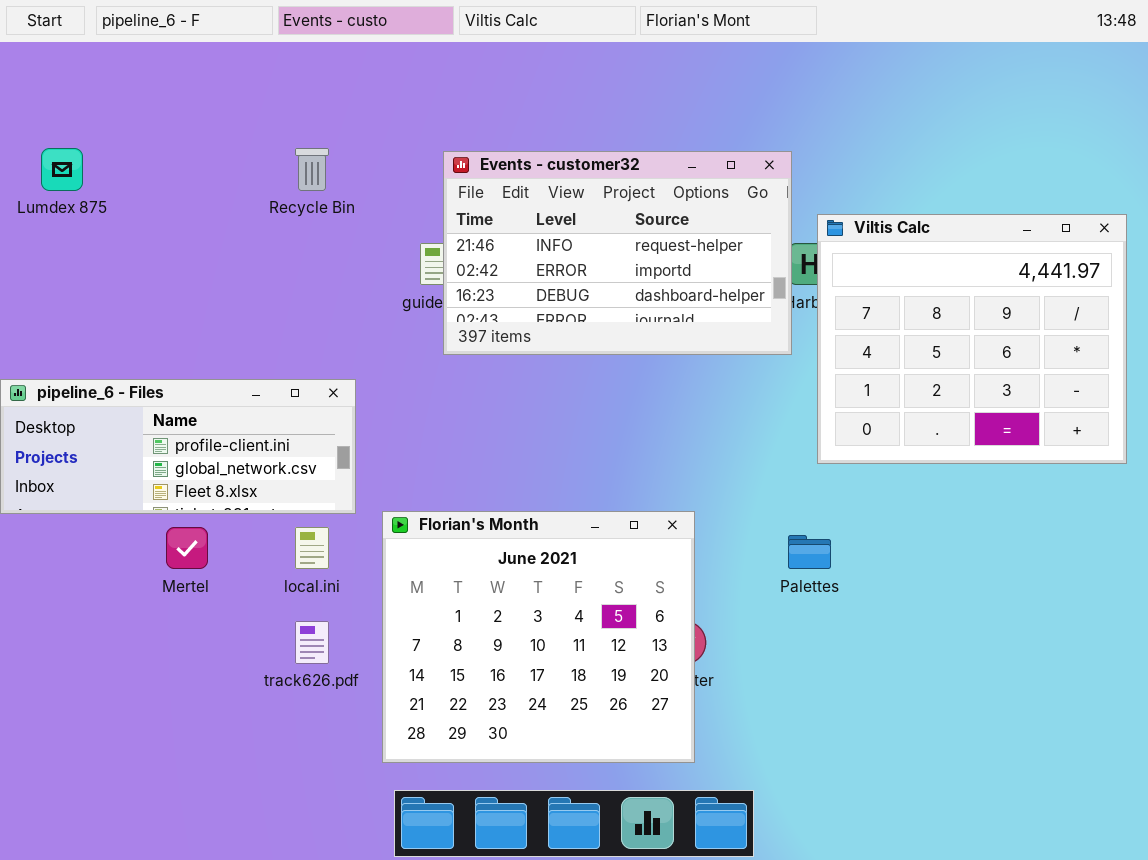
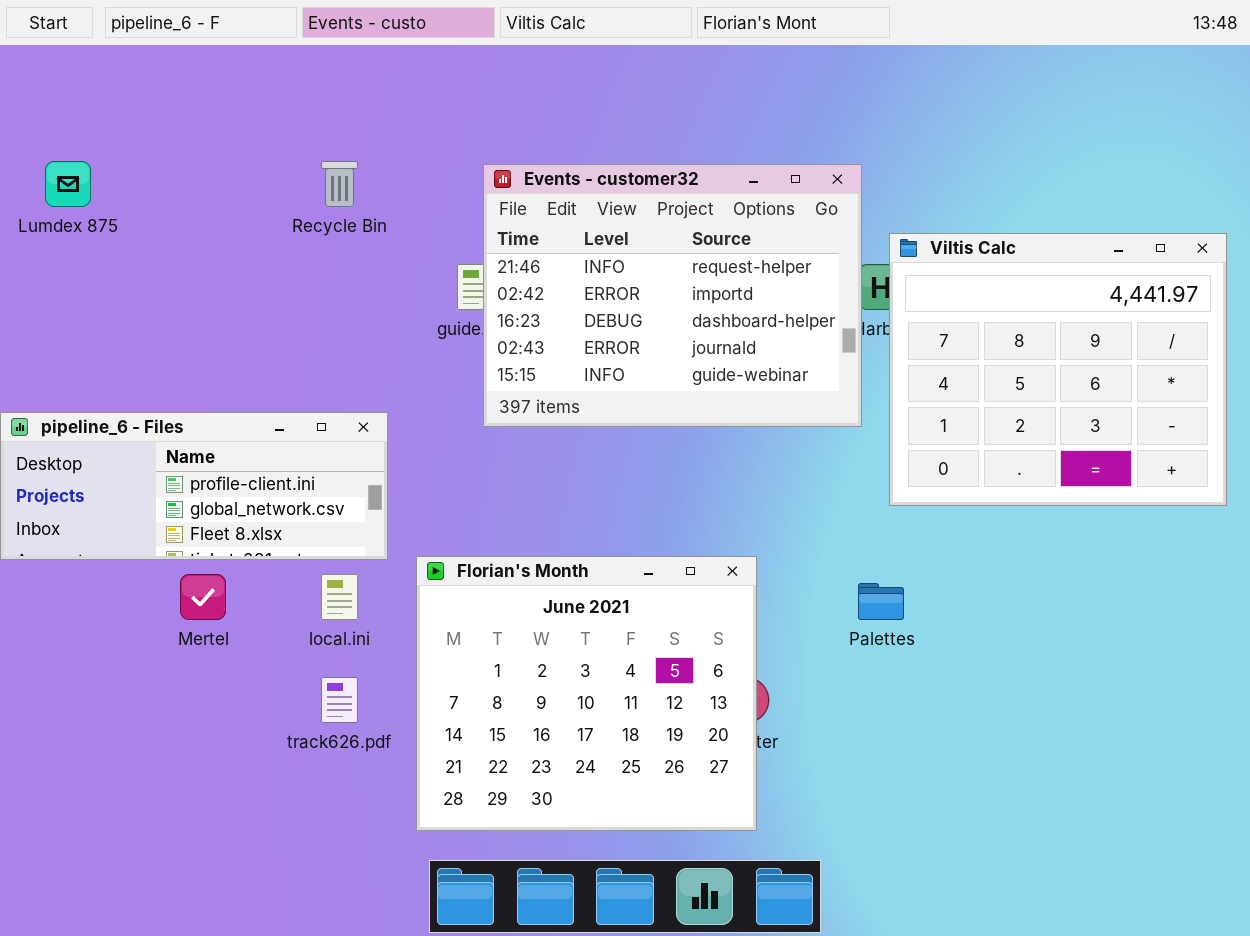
Events - customer32: [443,151,792,355] -> [483,164,862,427], resized

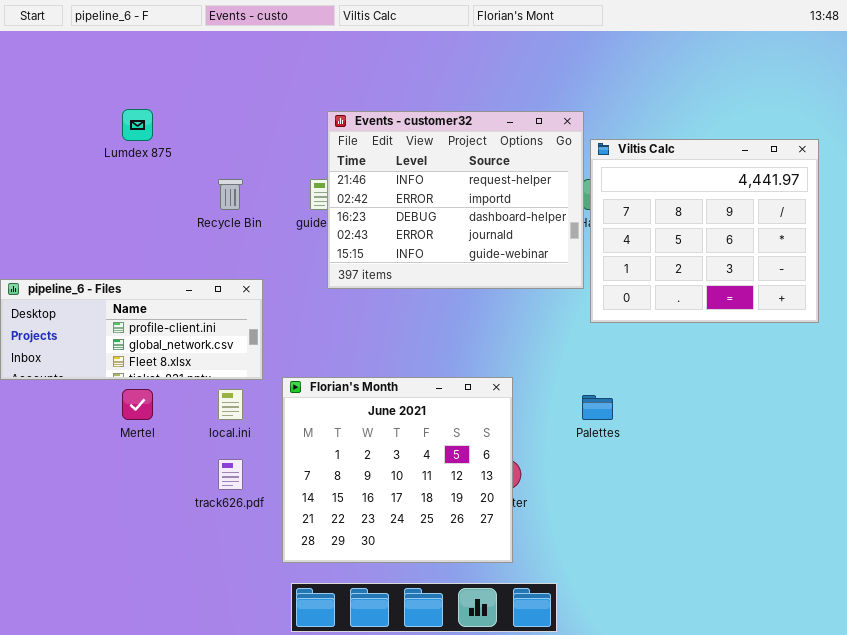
Lumdex 875: [45,161,91,207] -> [122,109,153,141], moved
Recycle Bin: [321,161,358,207] -> [218,179,243,210], moved
Viltis Calc: [889,233,1227,506] -> [590,139,819,323], moved

